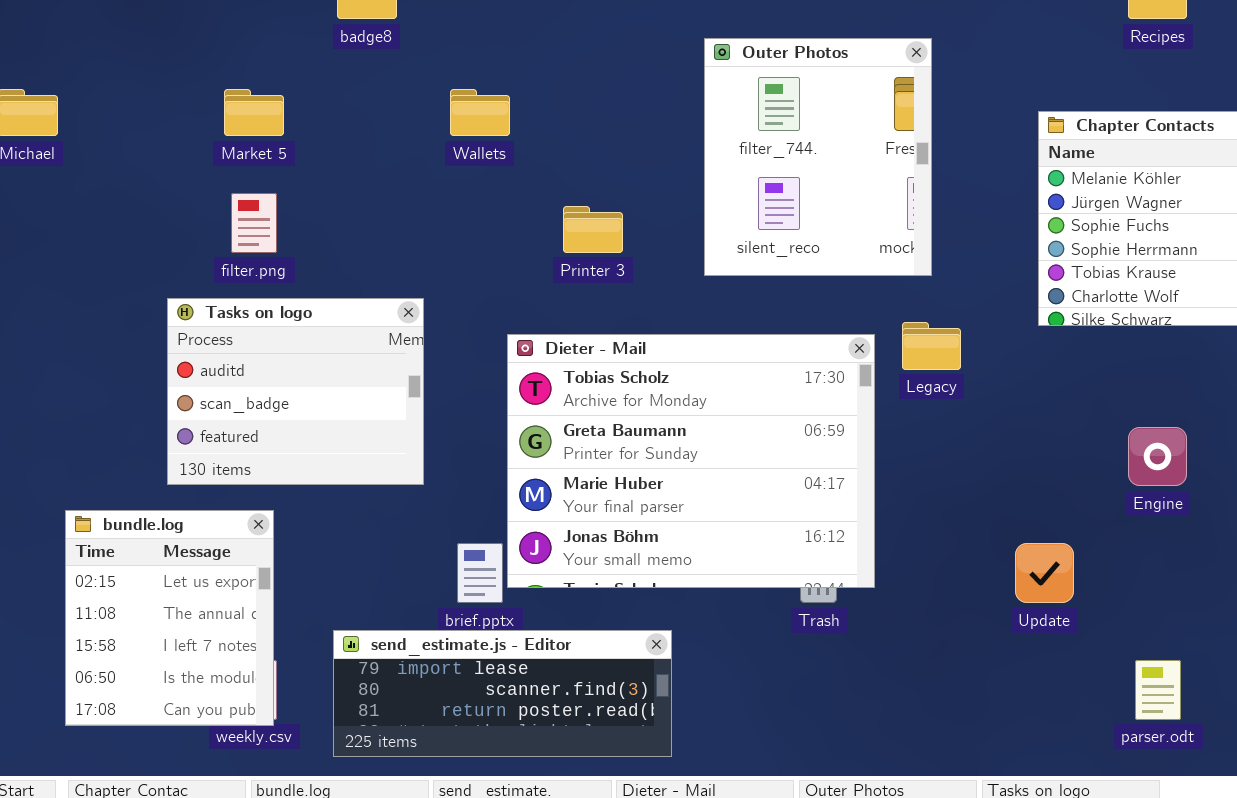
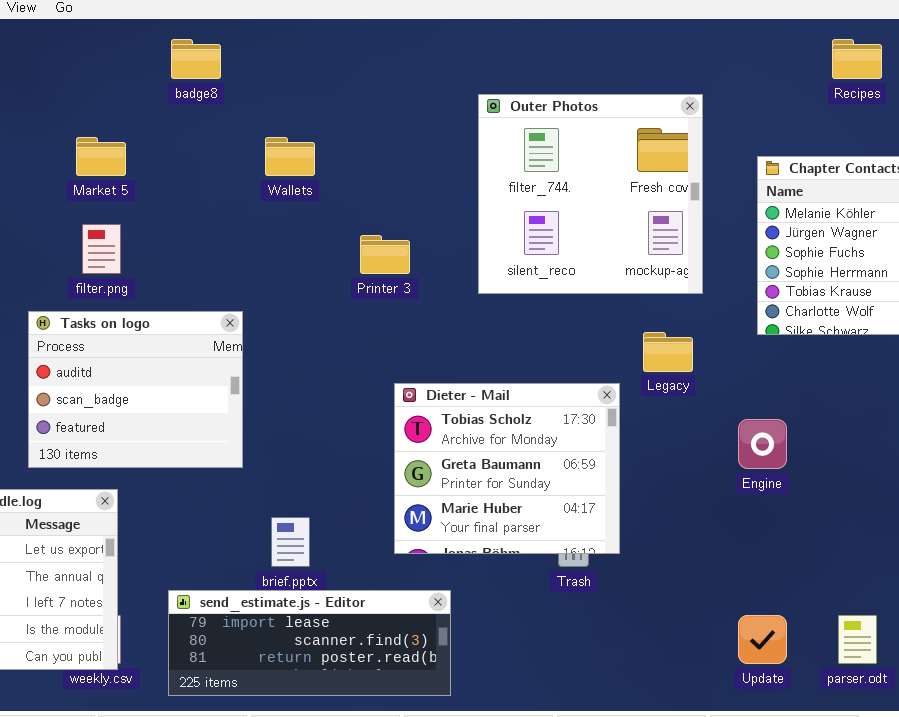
Outer Photos: [704,38,932,276] -> [478,94,703,294], resized
Dieter - Mail: [507,334,875,588] -> [394,383,620,554], resized
Engine: [1128,427,1187,486] -> [738,419,787,469], moved
Update: [1015,543,1074,603] -> [738,615,787,664], moved

